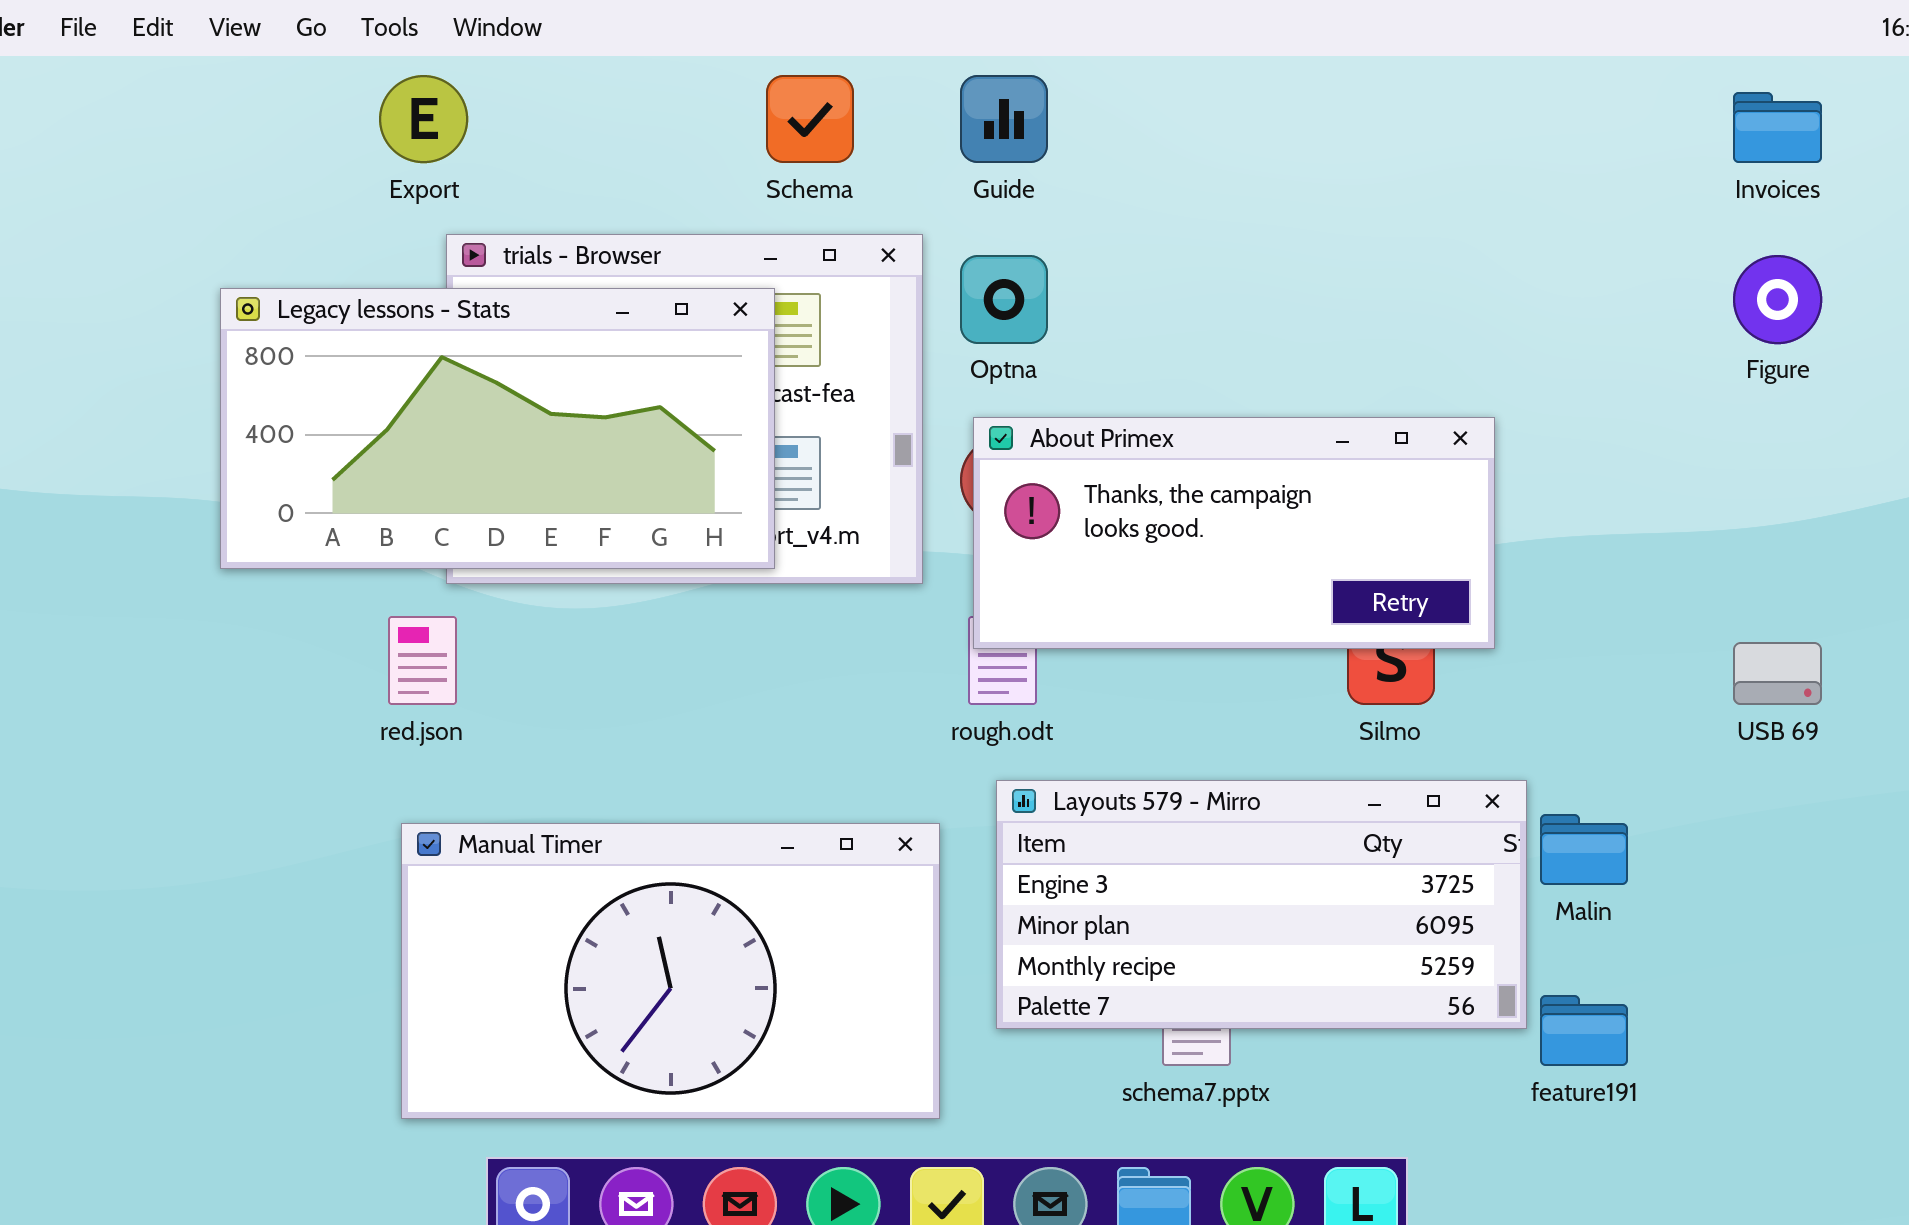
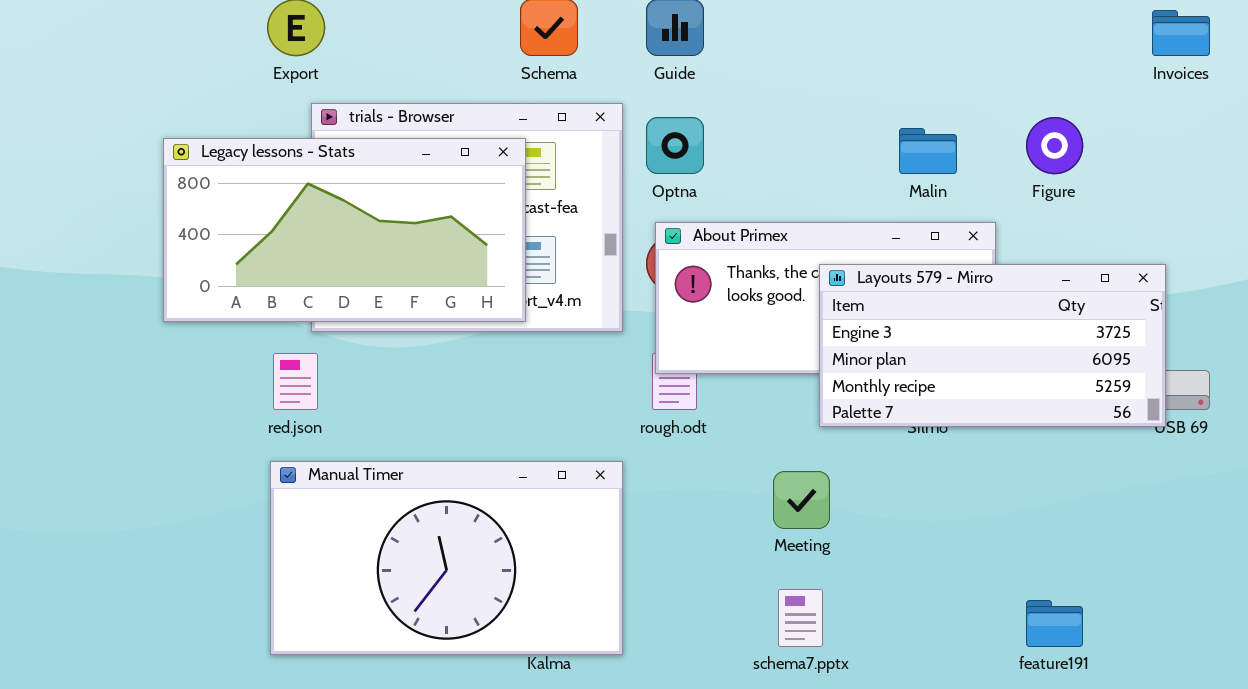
Figure: [1733,255,1822,344] -> [1026,117,1083,174], moved
Layouts 579 - Mirro: [996,780,1527,1029] -> [819,264,1166,427], moved
Malin: [1540,814,1628,885] -> [899,128,957,174], moved
Manual Timer: [401,823,940,1119] -> [270,461,623,655], moved

